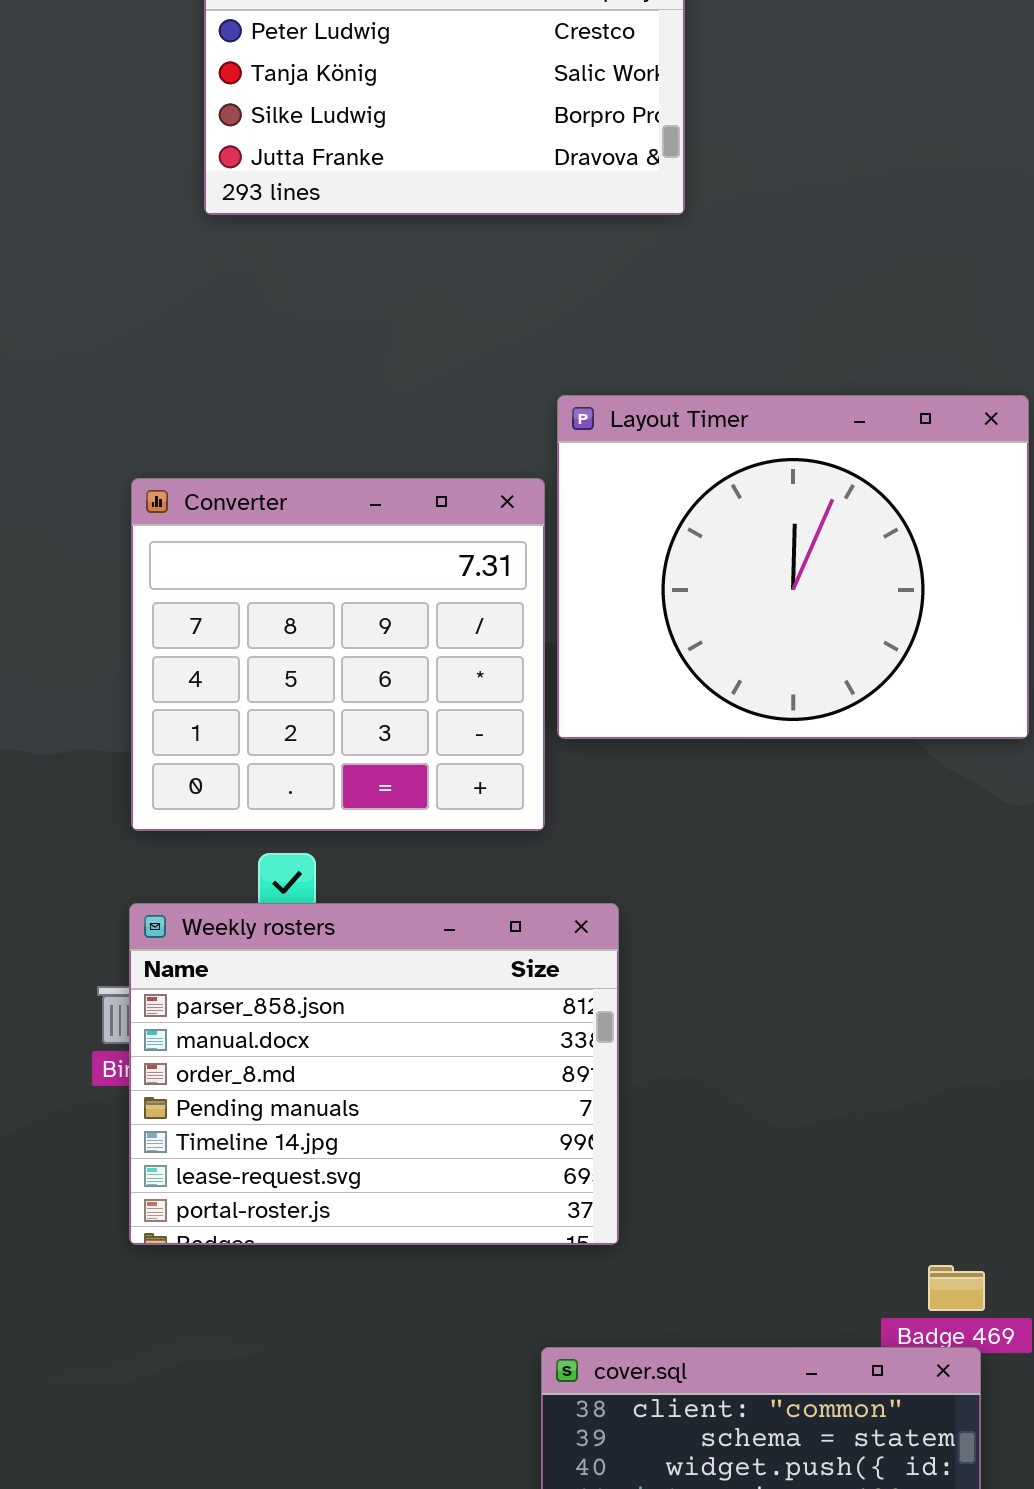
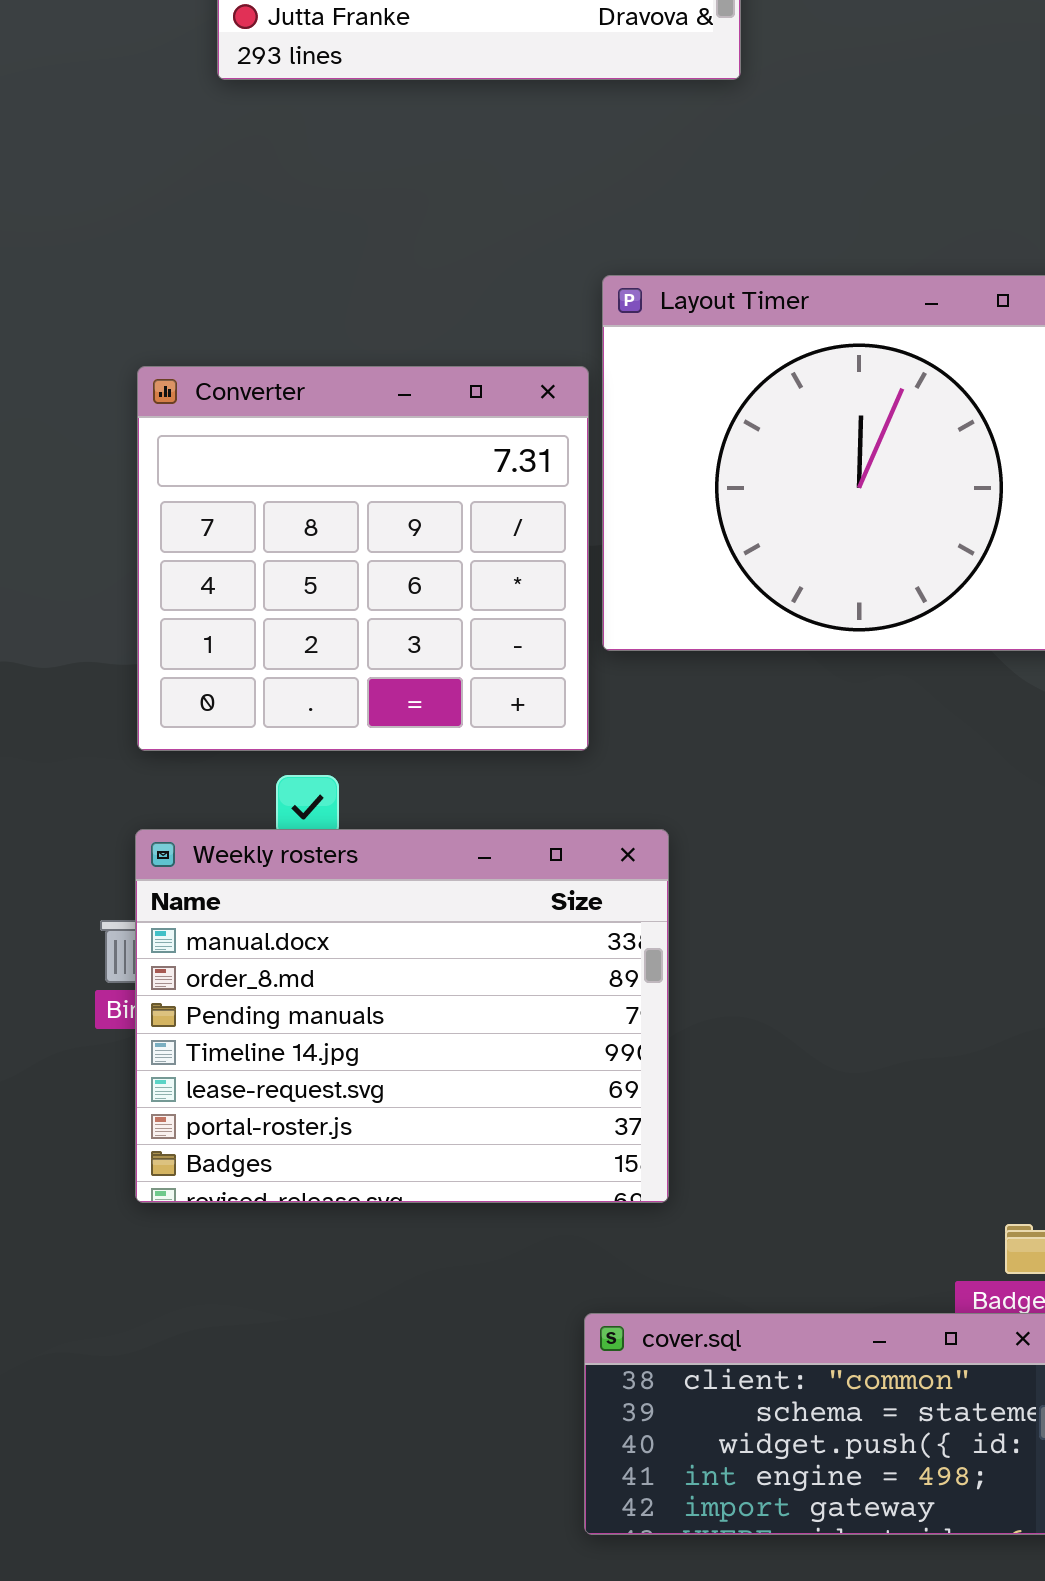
Weekly rosters: [129,903,619,1245] -> [135,829,669,1203], scrolled down 1 row

